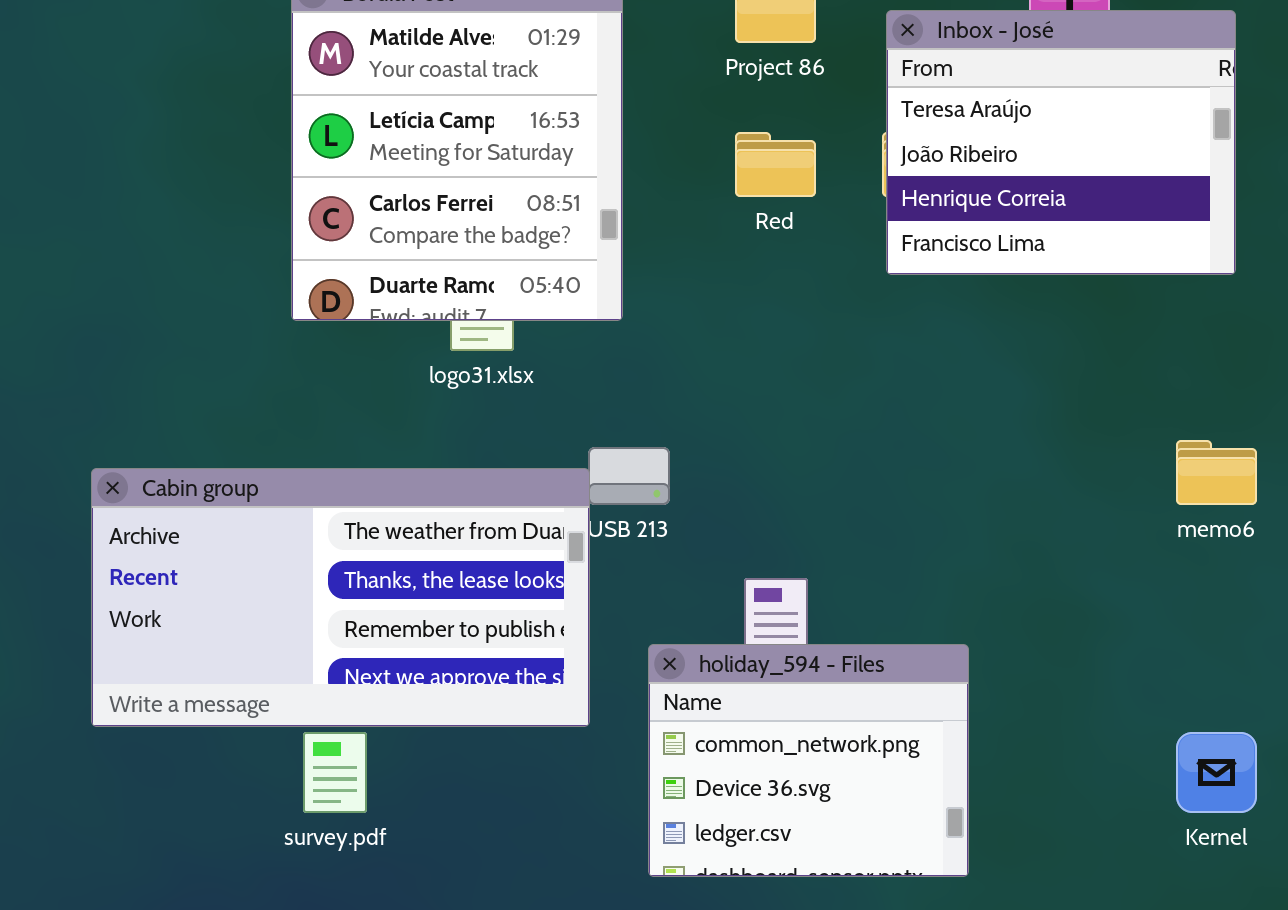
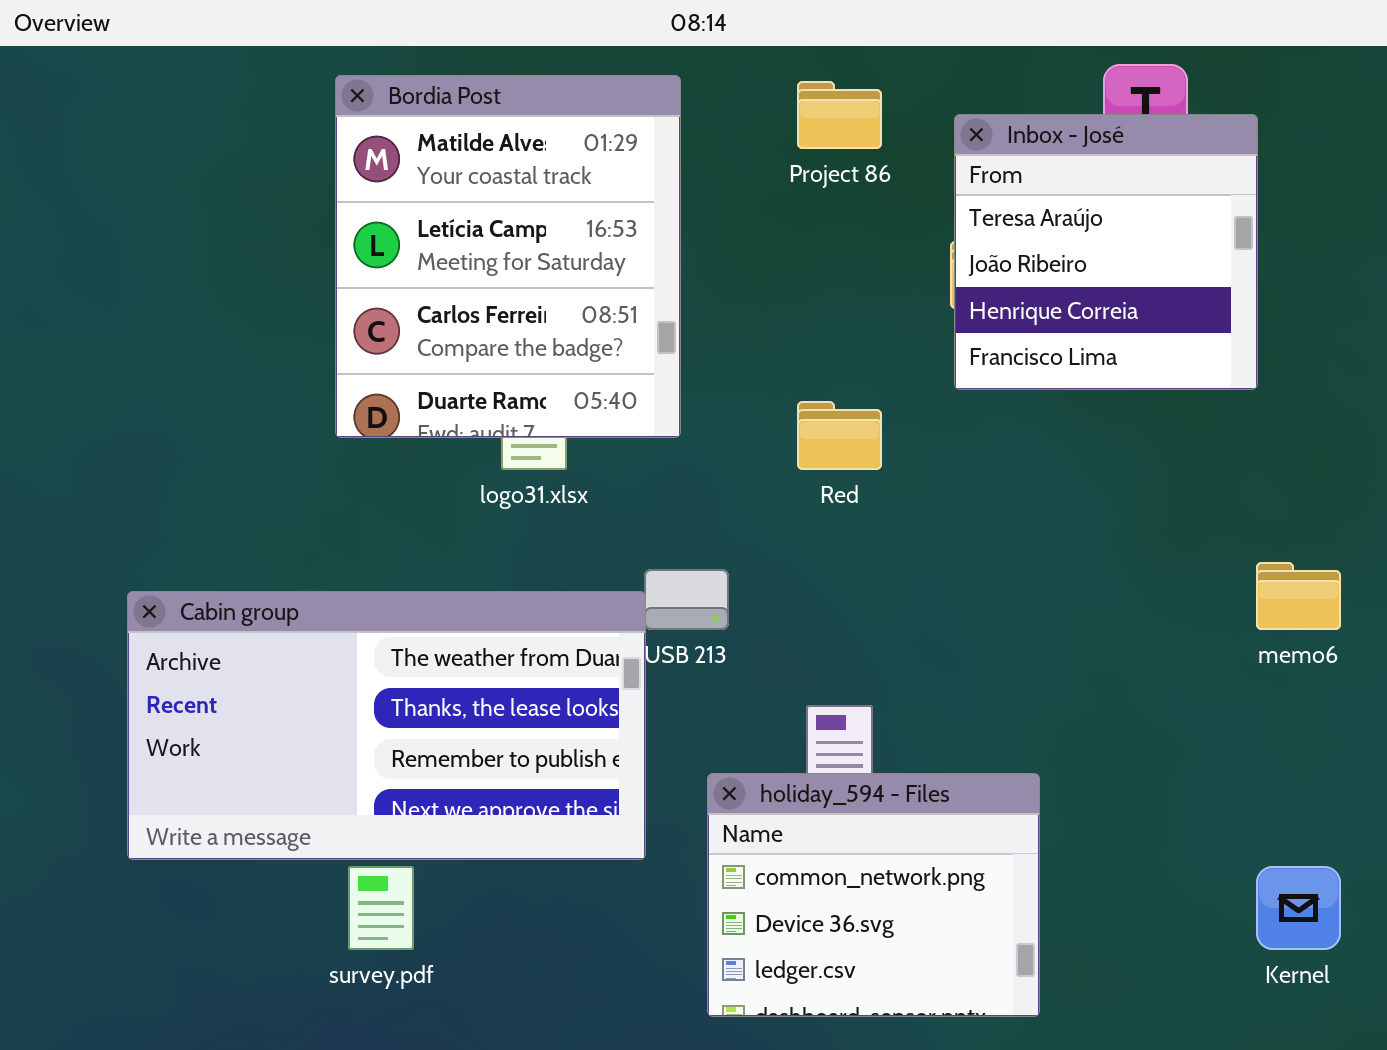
Inbox - José: [886,10,1236,275] -> [954,114,1258,390], resized
Red: [735,132,816,197] -> [797,401,882,470], moved

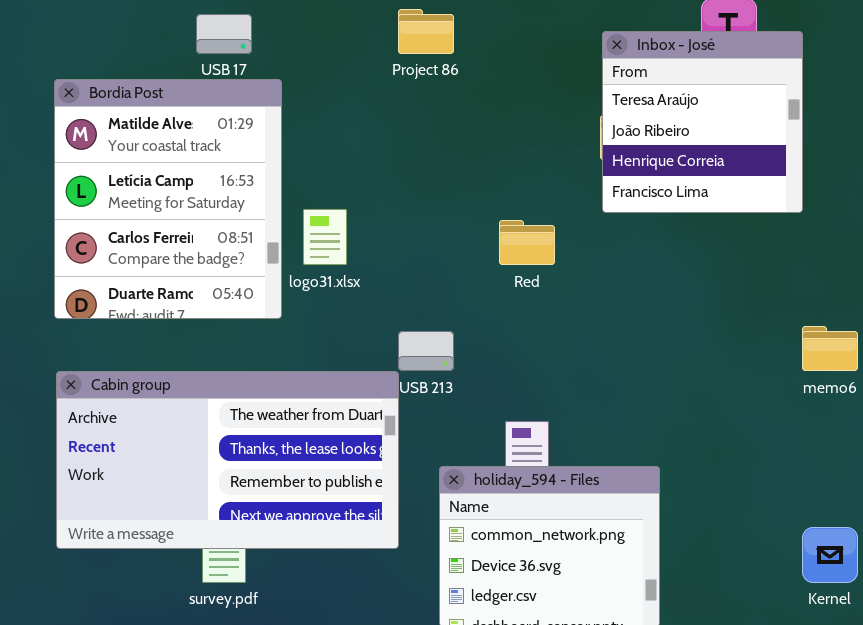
Bordia Post: [335,75,681,438] -> [54,79,282,319], moved
Project 86: [797,81,882,149] -> [398,9,454,54], moved
Cabin group: [127,591,646,860] -> [56,371,399,549], moved

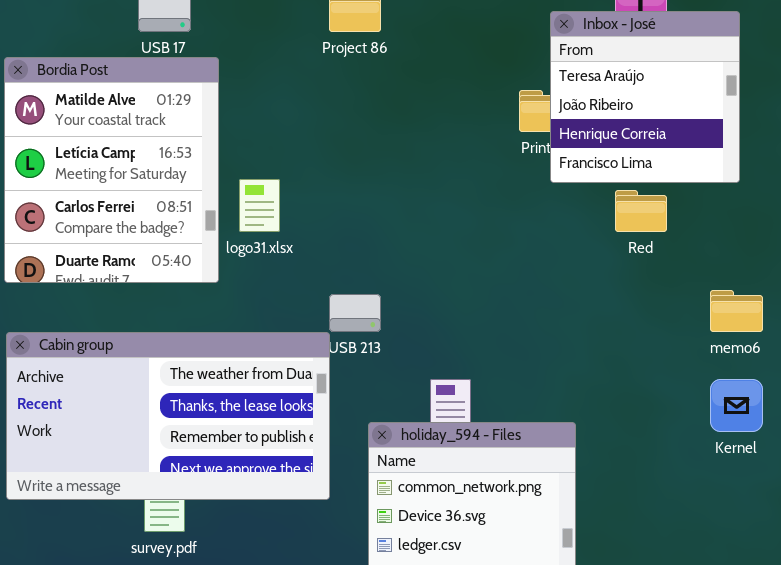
Inbox - José: [602,31,803,213] -> [550,11,740,183], moved
Red: [499,220,555,265] -> [615,190,667,232], moved
Kernel: [802,527,858,583] -> [710,379,763,432], moved

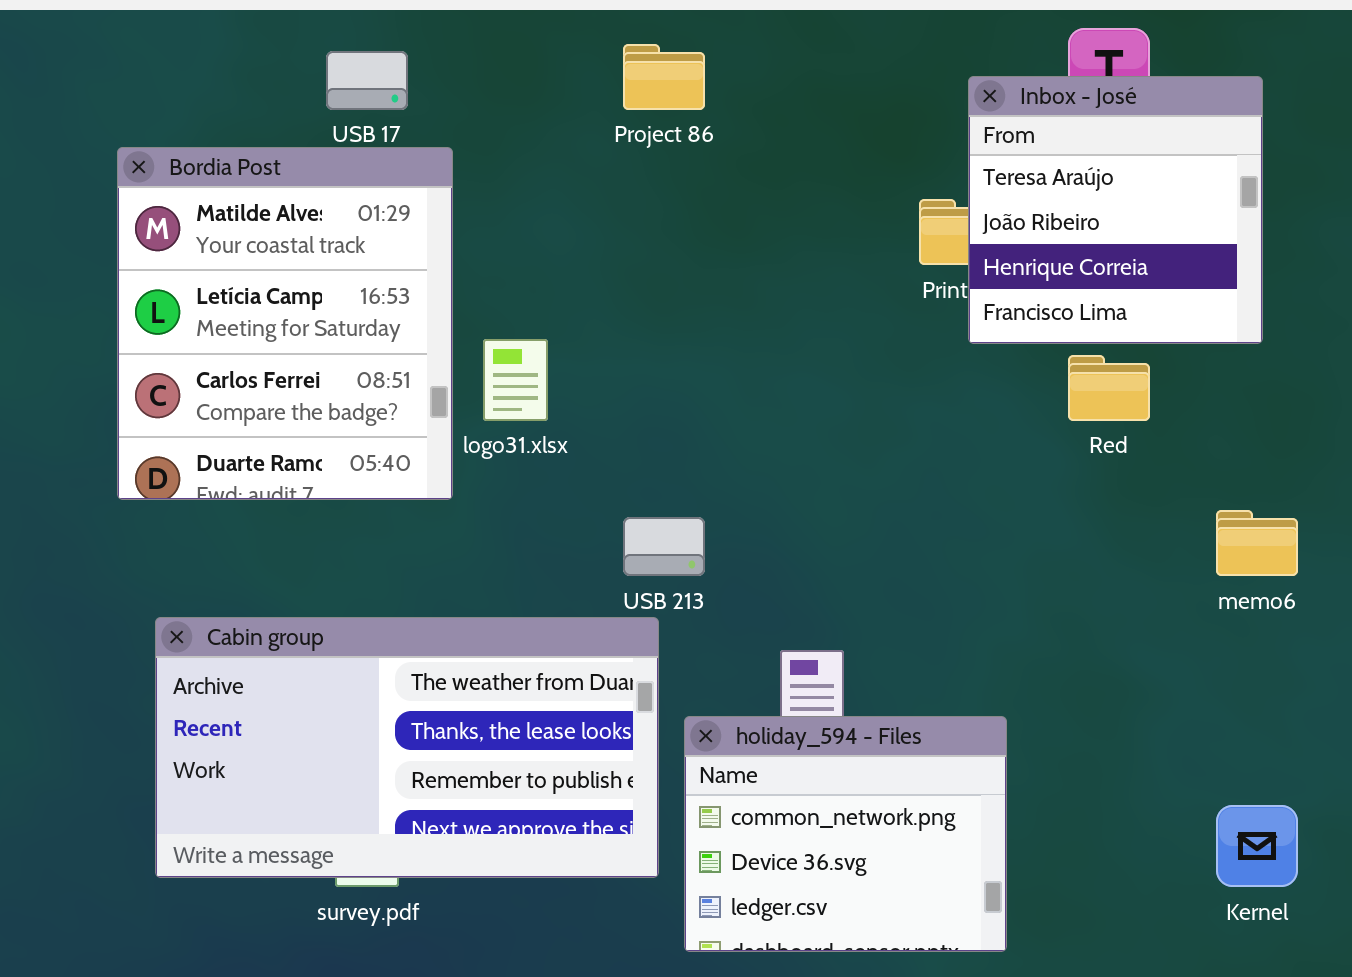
Cabin group: [6,332,330,500] -> [155,617,659,878], moved
Kernel: [710,379,763,432] -> [1216,805,1298,887], moved

